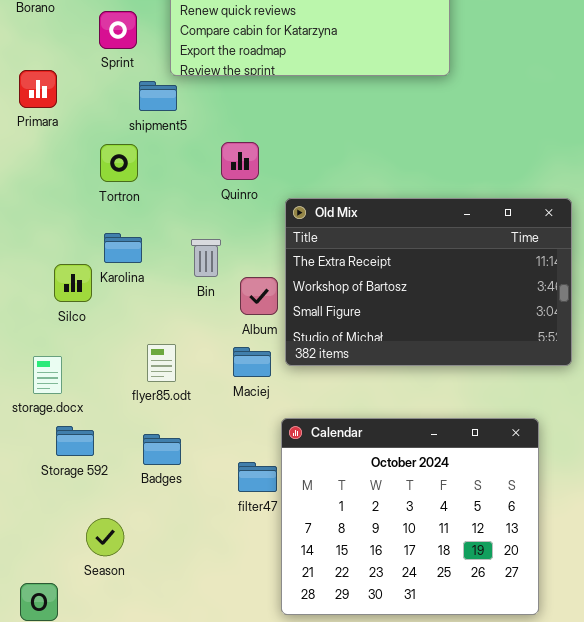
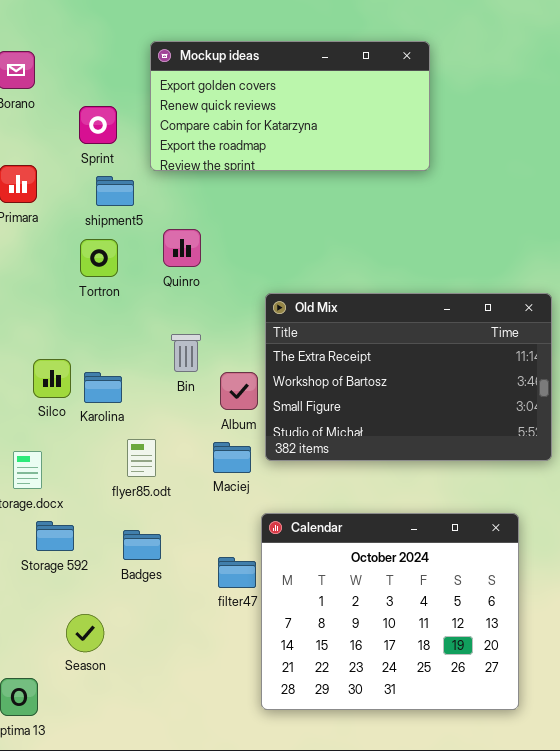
shipment5: [139,81,177,111] -> [96,176,134,206], moved
Quinro: [221,142,259,180] -> [163,229,201,267], moved
Karolina: [104,233,142,263] -> [84,372,122,403], moved

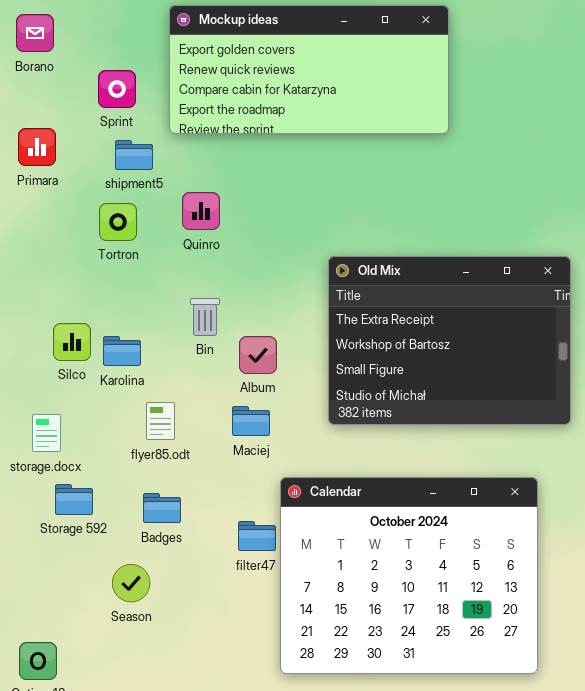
Old Mix: [265,293,552,461] -> [328,256,571,425], resized
Season: [66,614,104,652] -> [112,564,150,602], moved

